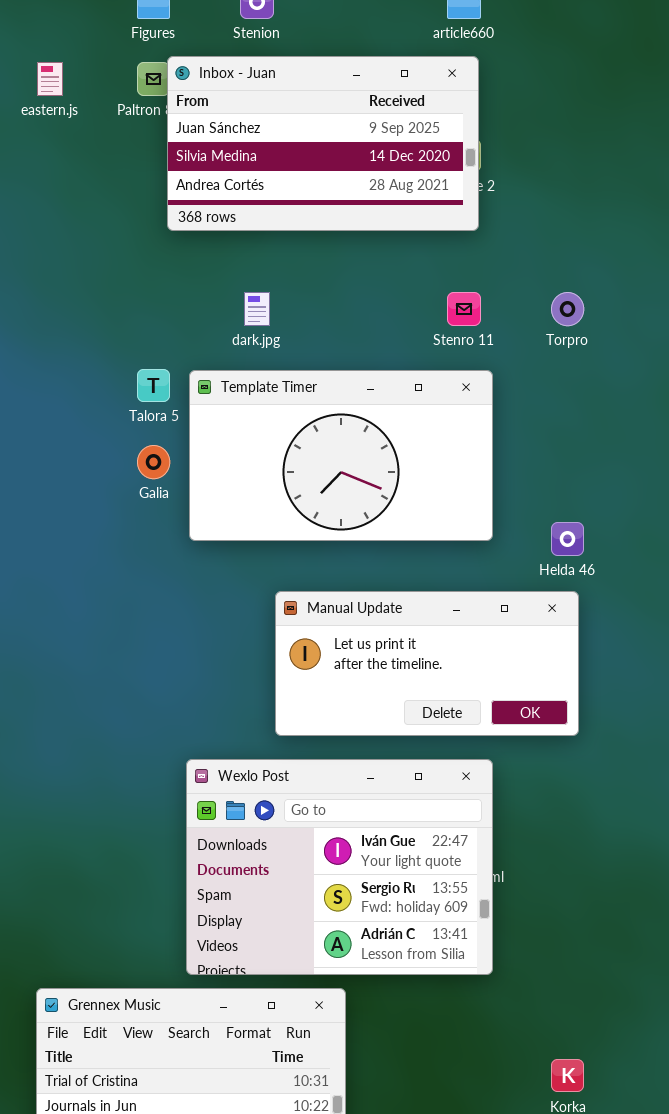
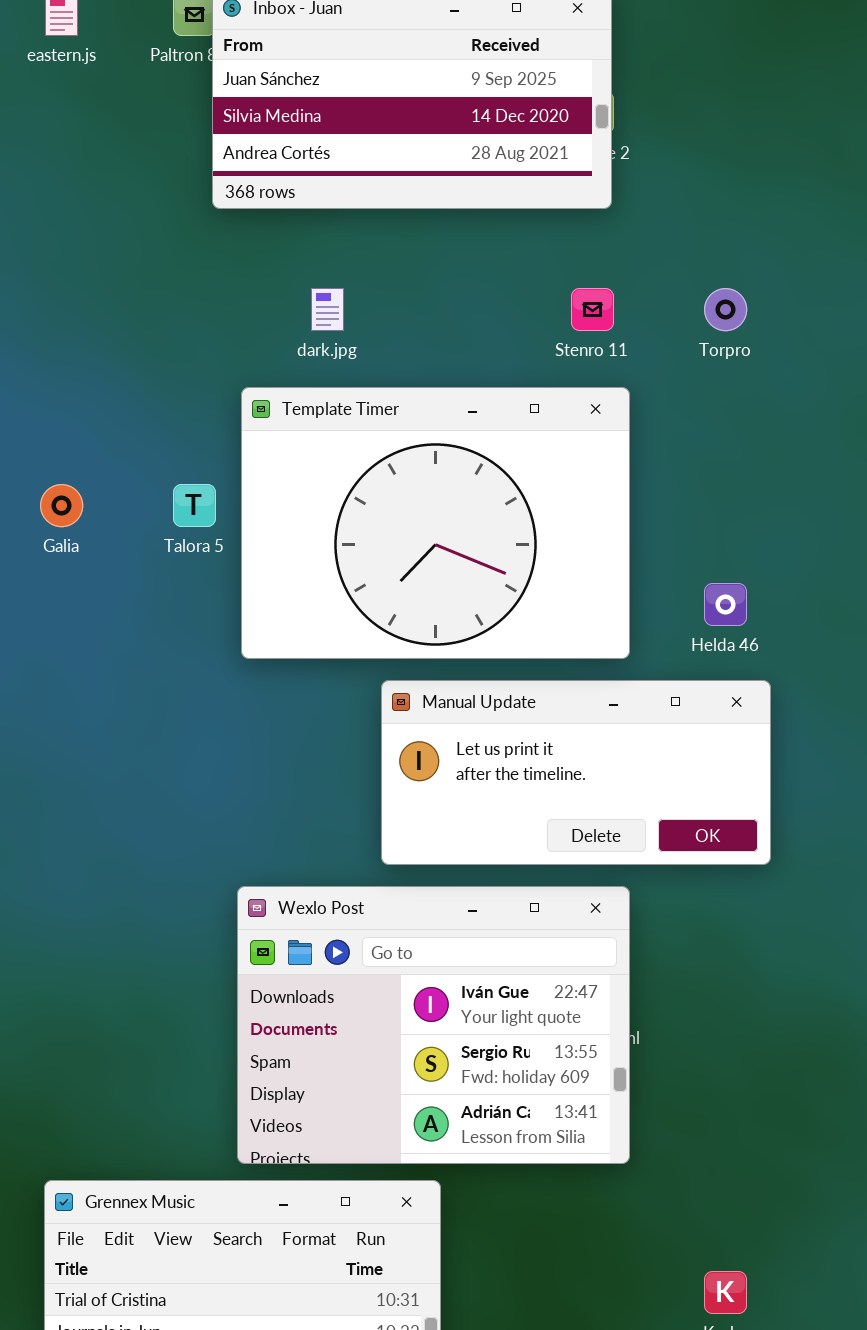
Talora 5: [137,369,170,402] -> [173,484,216,527], moved
Template Timer: [189,370,493,541] -> [241,387,630,659], resized
Galia: [137,445,170,479] -> [40,484,83,527], moved
Manual Update: [275,591,579,736] -> [381,680,771,865], moved

